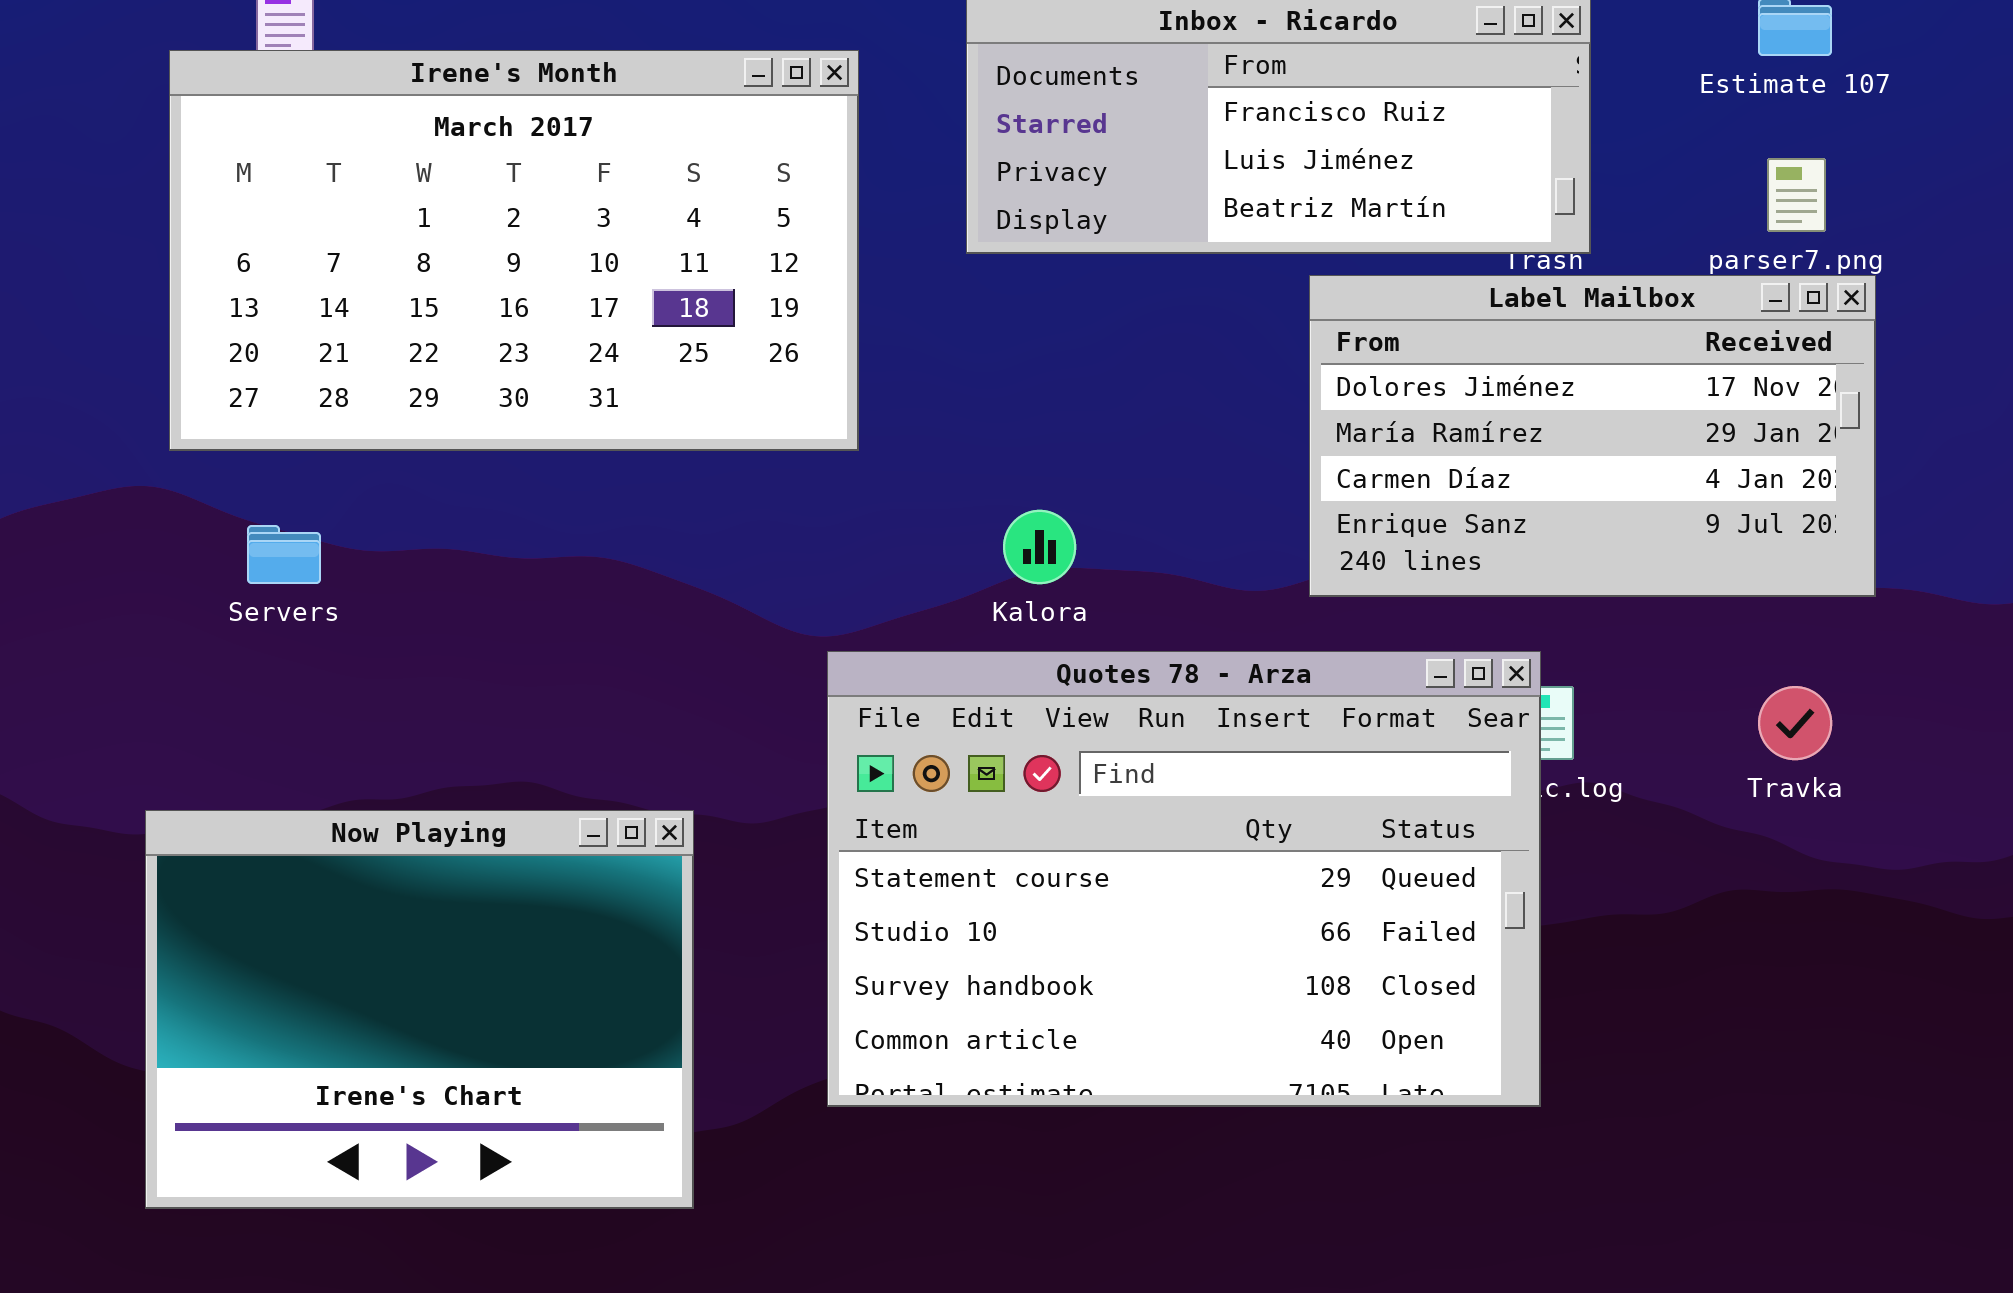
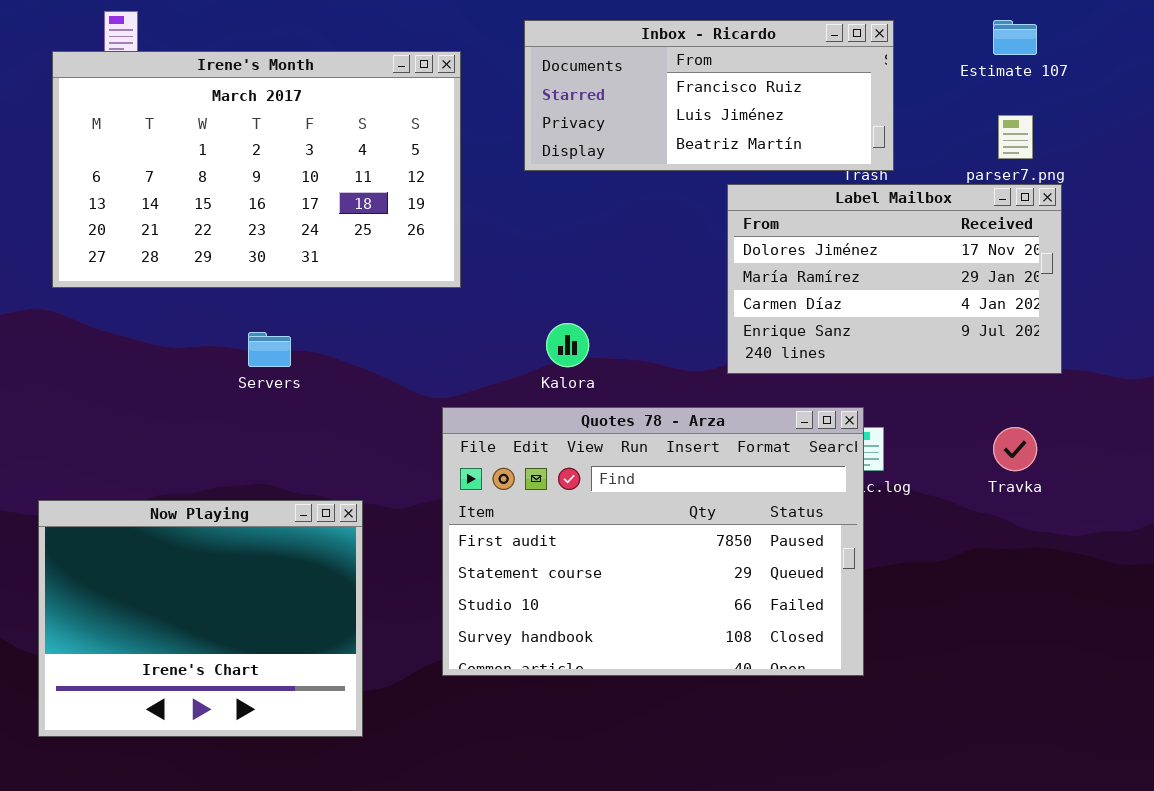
Servers: [247,525,321,584] -> [248,332,291,367], moved
Quotes 78 - Arza: [827,651,1541,1107] -> [442,407,864,676], scrolled up 1 row

